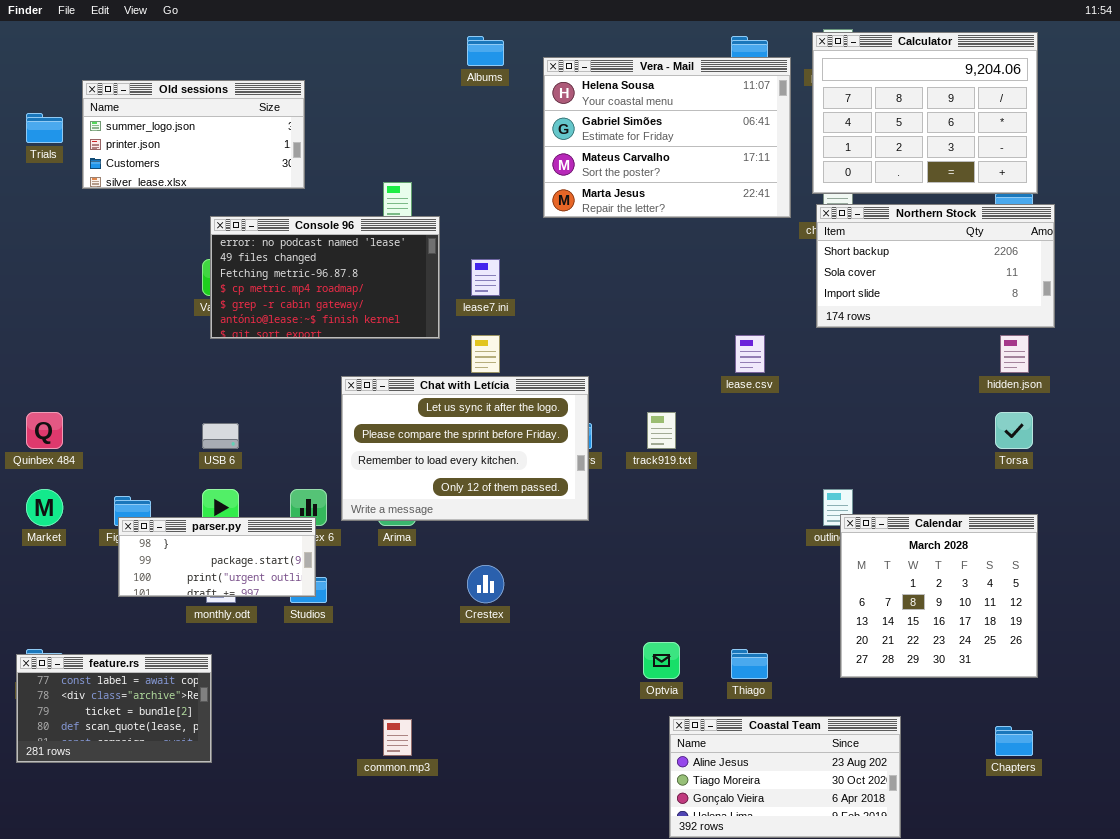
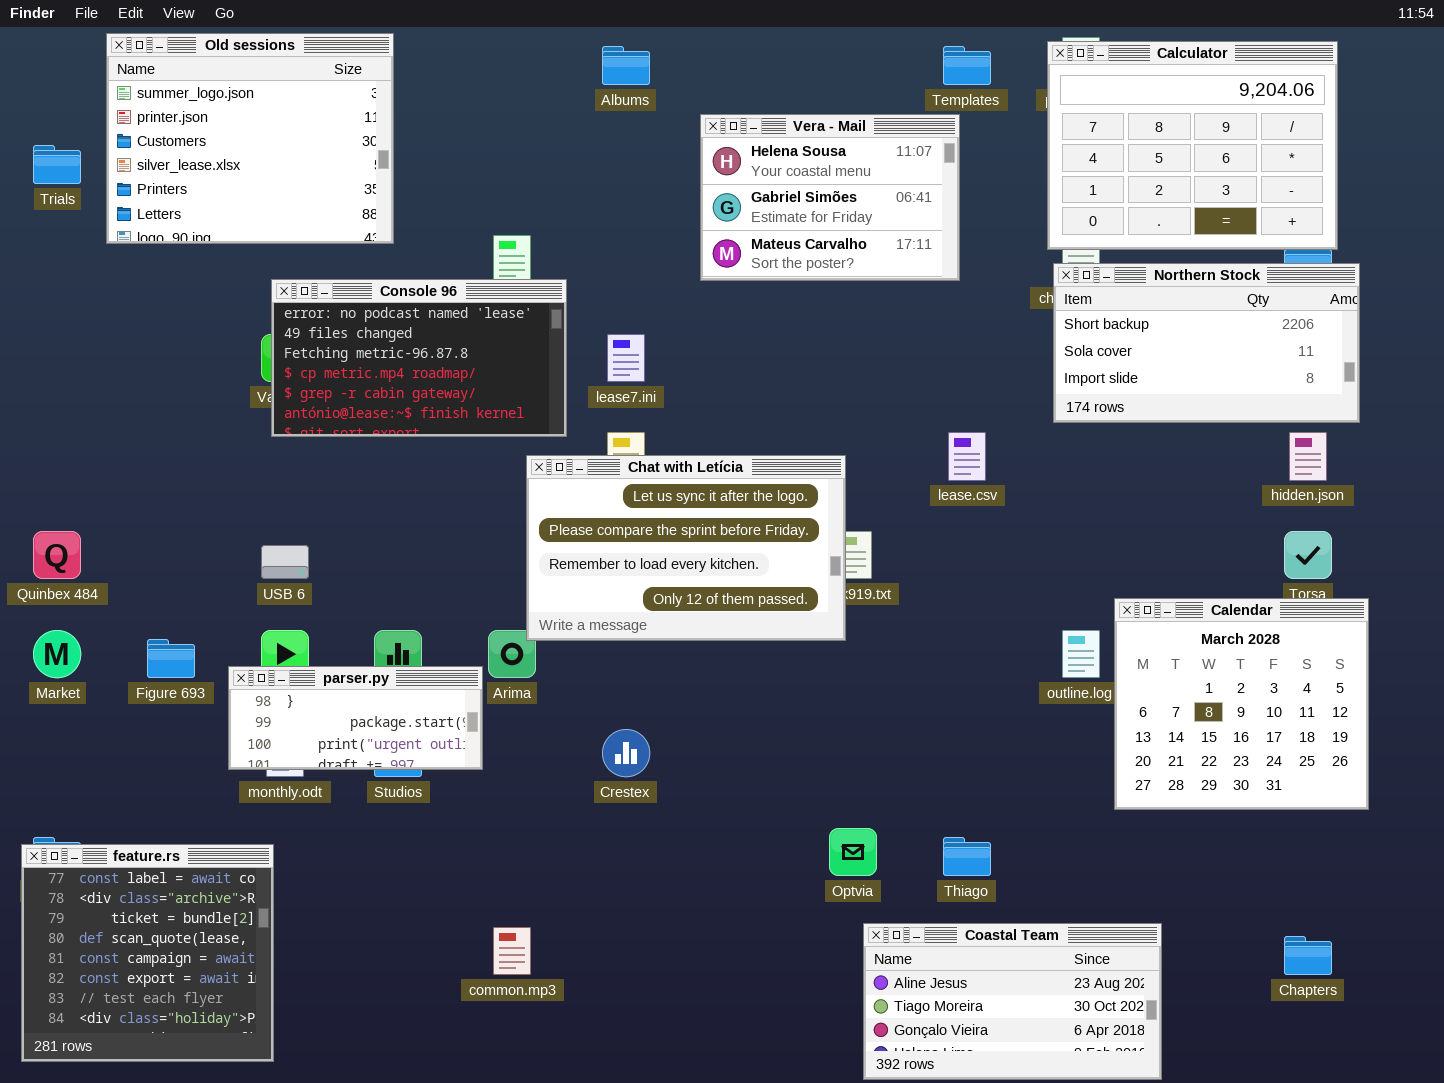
Vera - Mail: [543,57,791,218] -> [700,114,960,281], resized
Old sessions: [82,80,305,189] -> [106,33,394,244], resized
Chat with Letícia: [341,376,589,521] -> [526,455,846,641], moved
Calendar: [840,514,1038,678] -> [1114,598,1369,810], moved
parser.py: [118,517,316,597] -> [228,666,483,770], moved
feature.rs: [16,654,212,763] -> [21,844,274,1062], resized

